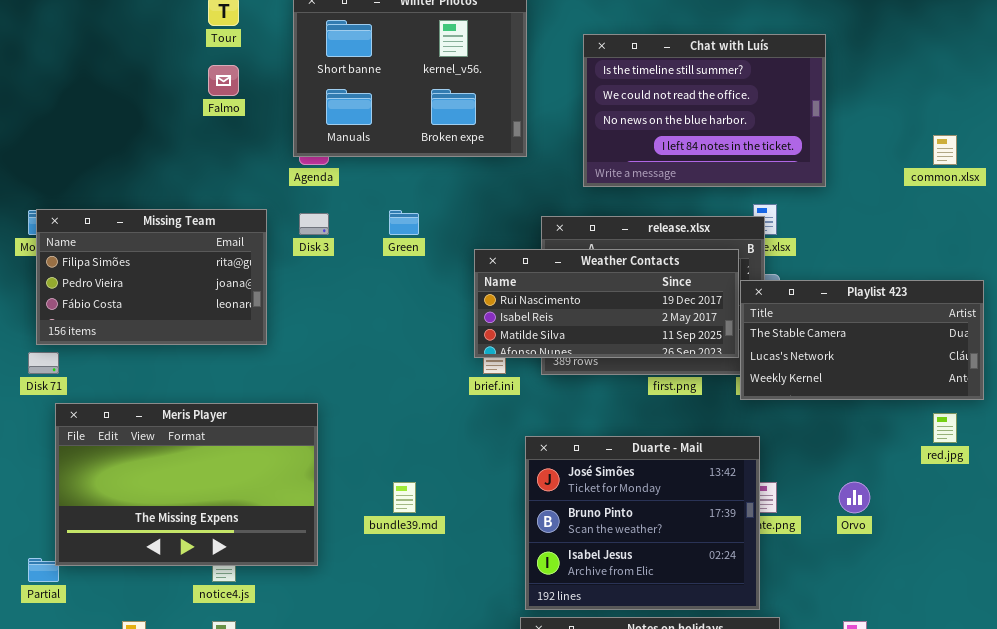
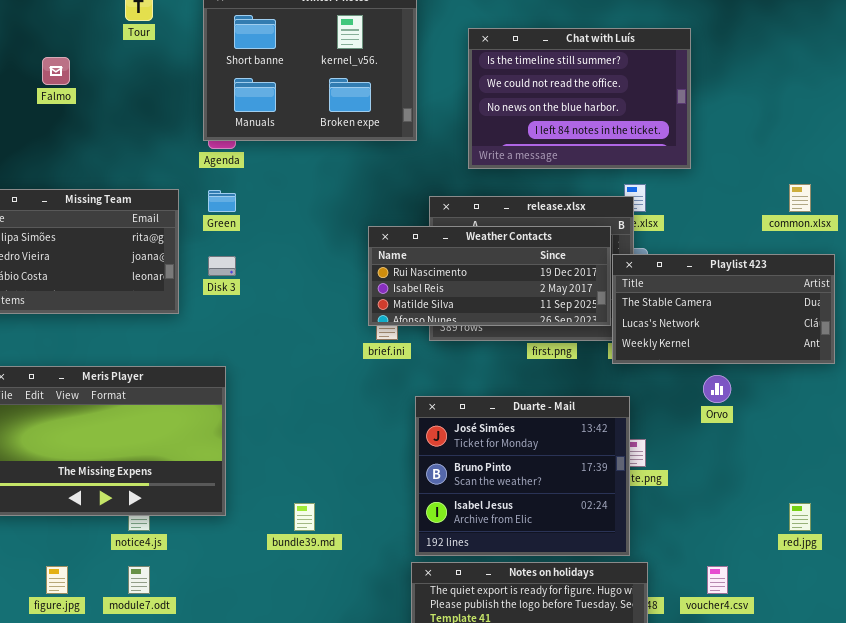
Falmo: [208,65,239,96] -> [42,57,70,85], moved
common.xlsx: [933,135,957,165] -> [789,184,811,212], moved
Green: [389,210,419,235] -> [208,190,236,212], moved
Disk 3: [299,213,329,235] -> [208,256,236,276], moved
red.jpg: [933,413,957,443] -> [789,503,811,531], moved
bundle39.md: [393,482,416,513] -> [294,503,315,531], moved
Orvo: [839,482,870,513] -> [703,375,731,403], moved

